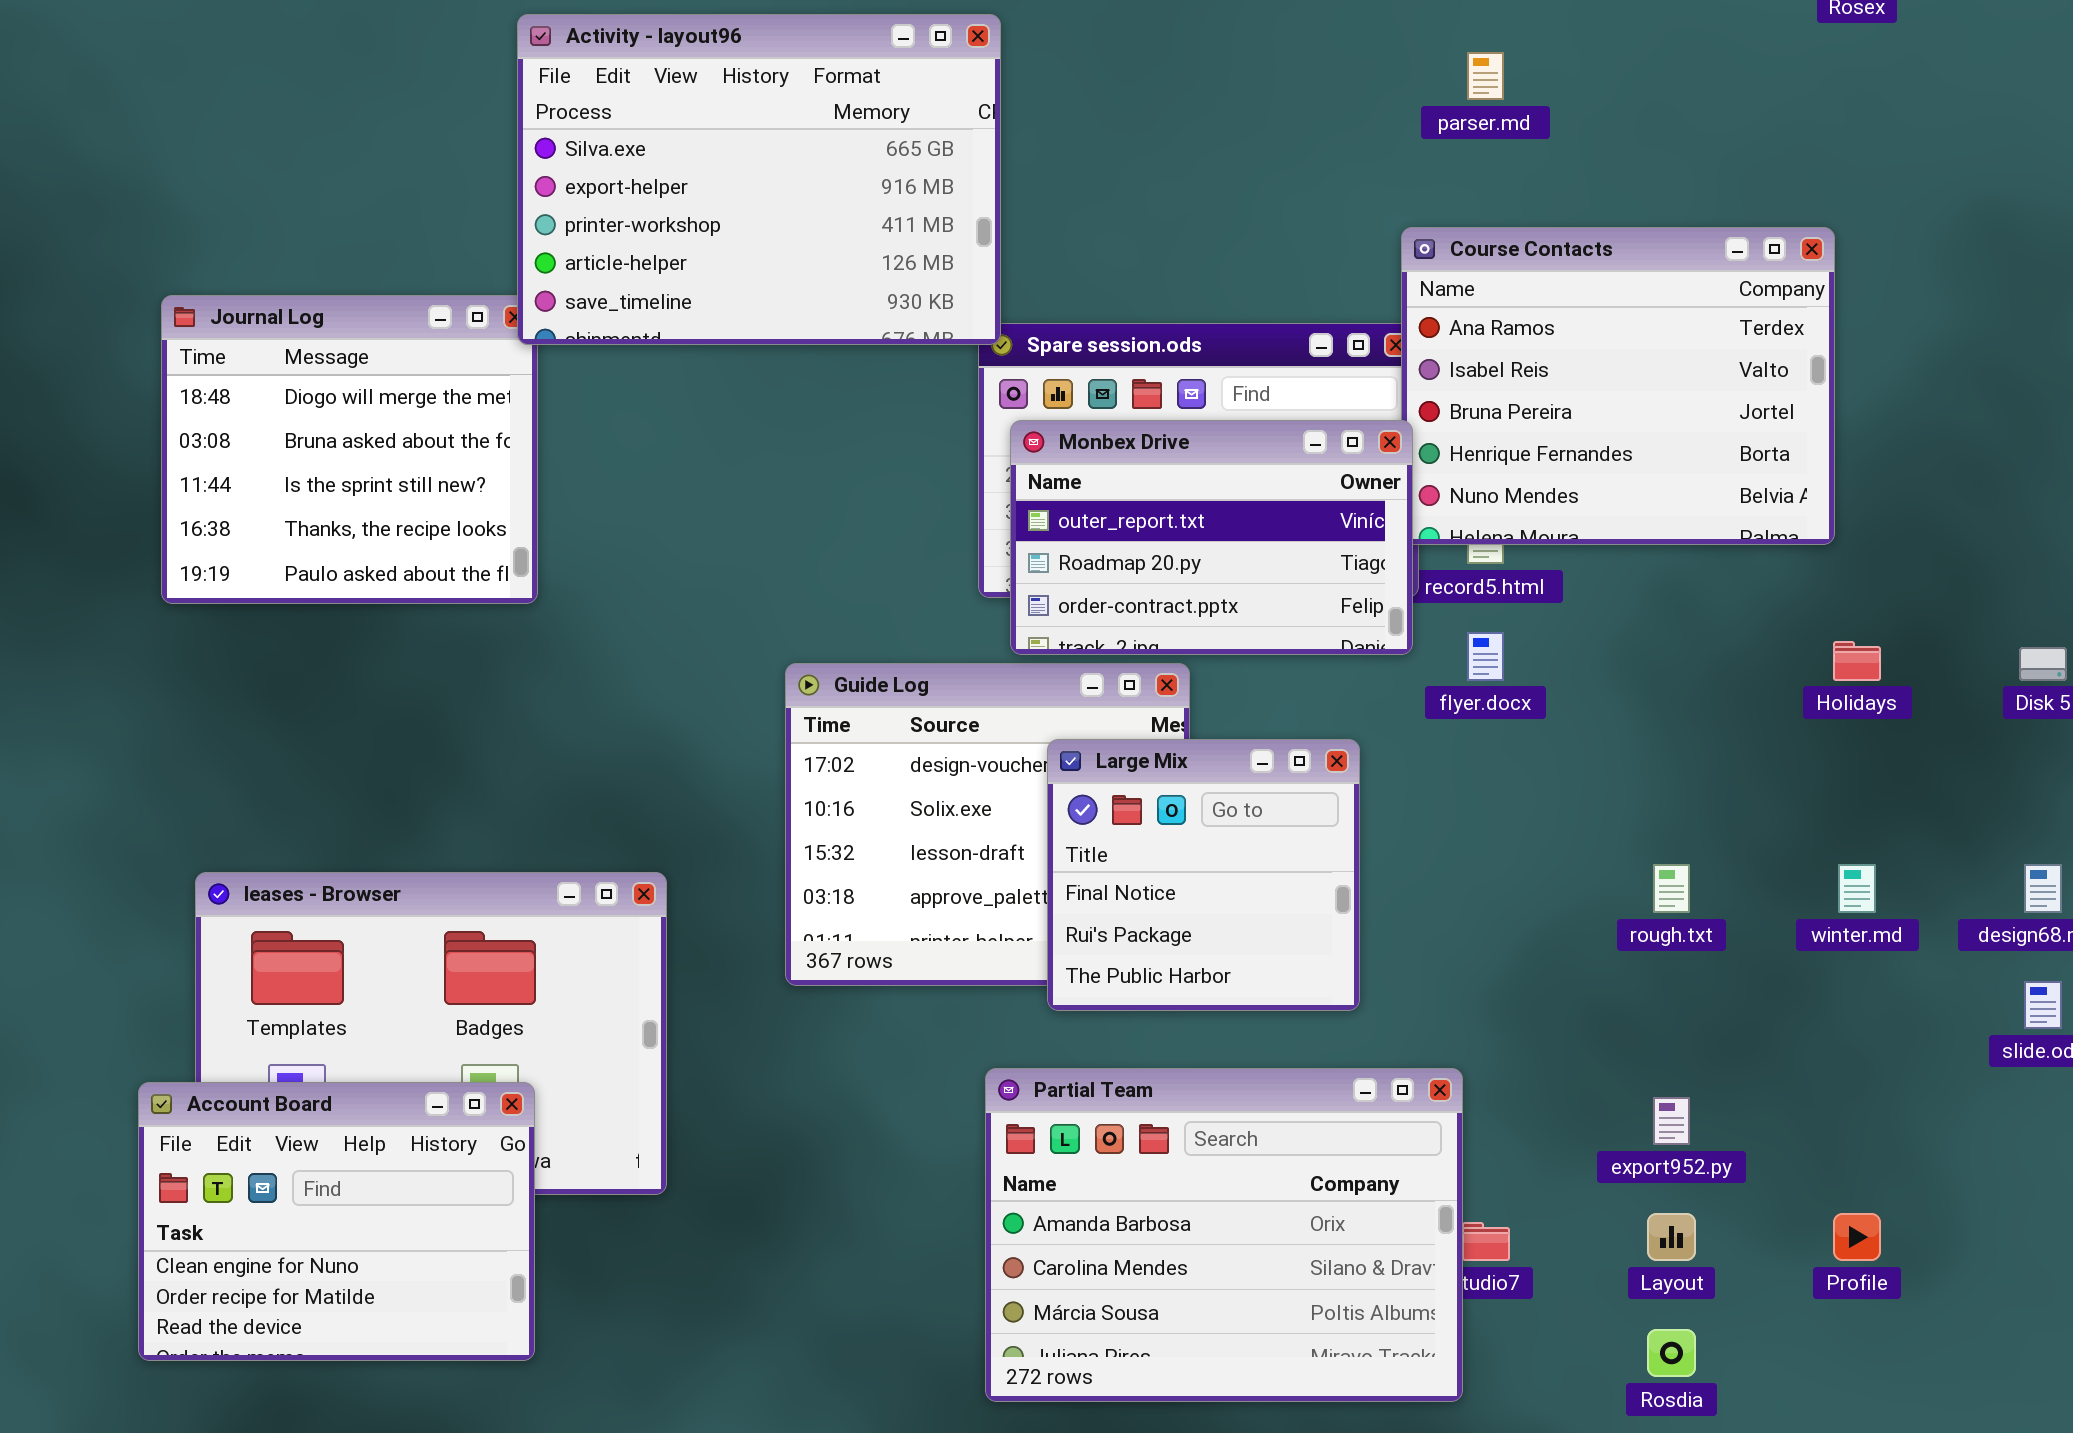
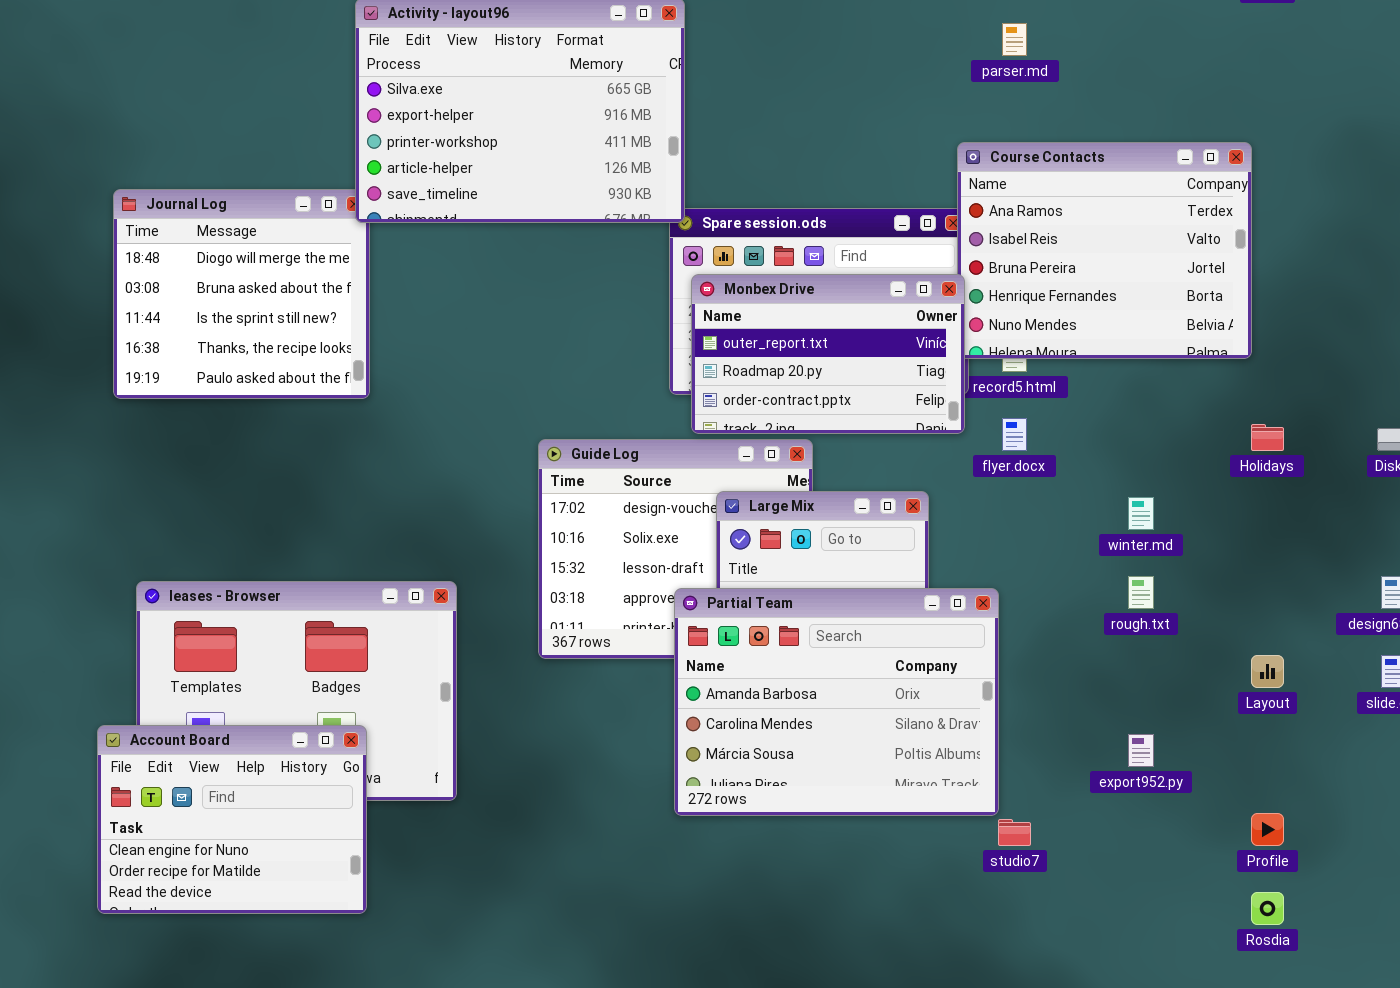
winter.md: [1838,864,1876,913] -> [1128,497,1154,530], moved
Partial Team: [985,1068,1463,1402] -> [674,588,999,816], moved
Layout: [1647,1213,1696,1261] -> [1251,655,1284,688], moved
Rosdia: [1647,1329,1696,1377] -> [1251,892,1284,925], moved

